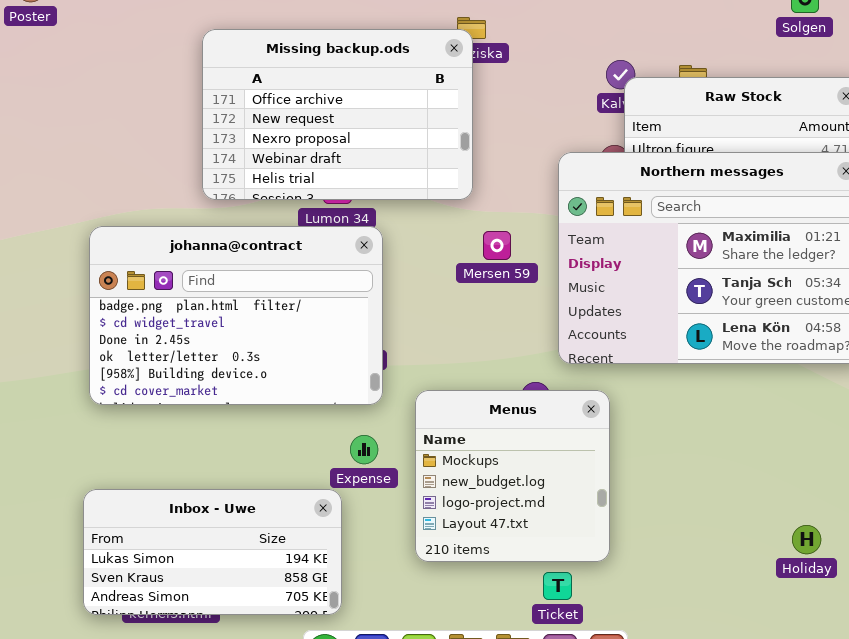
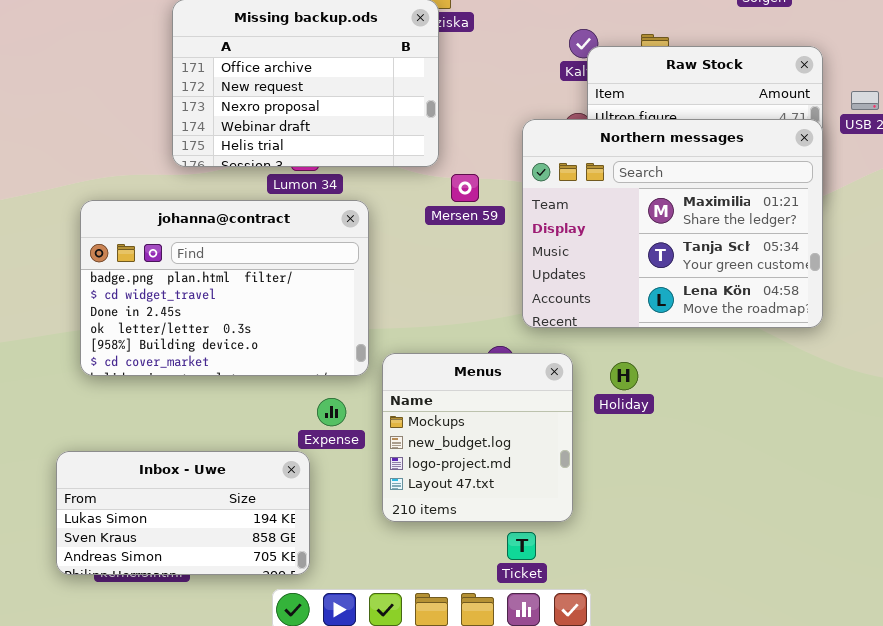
johanna@contract: [89,226,383,405] -> [80,200,369,376], moved
Mersen 59: [483,231,511,260] -> [451,174,479,202], moved
Holiday: [792,525,821,554] -> [610,362,638,390], moved

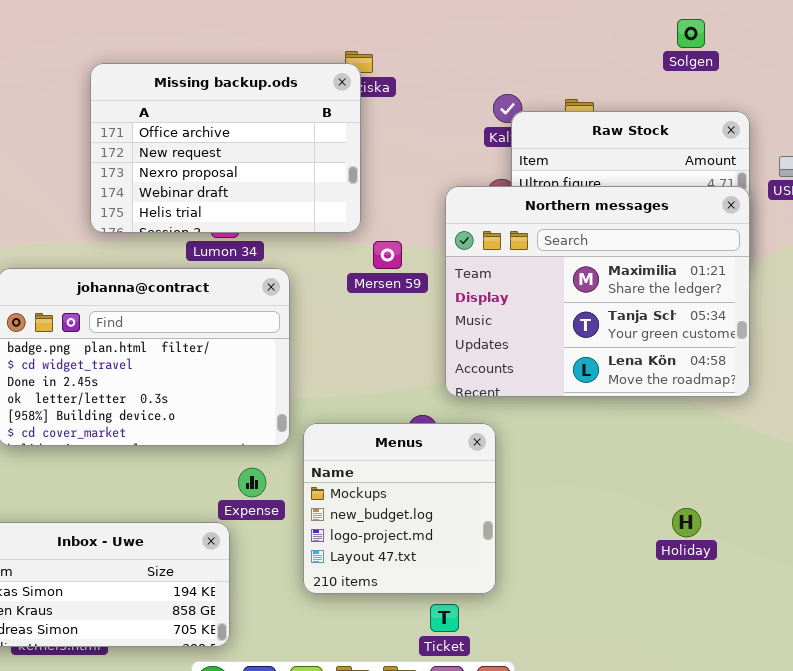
Holiday: [610,362,638,390] -> [672,508,701,537], moved

